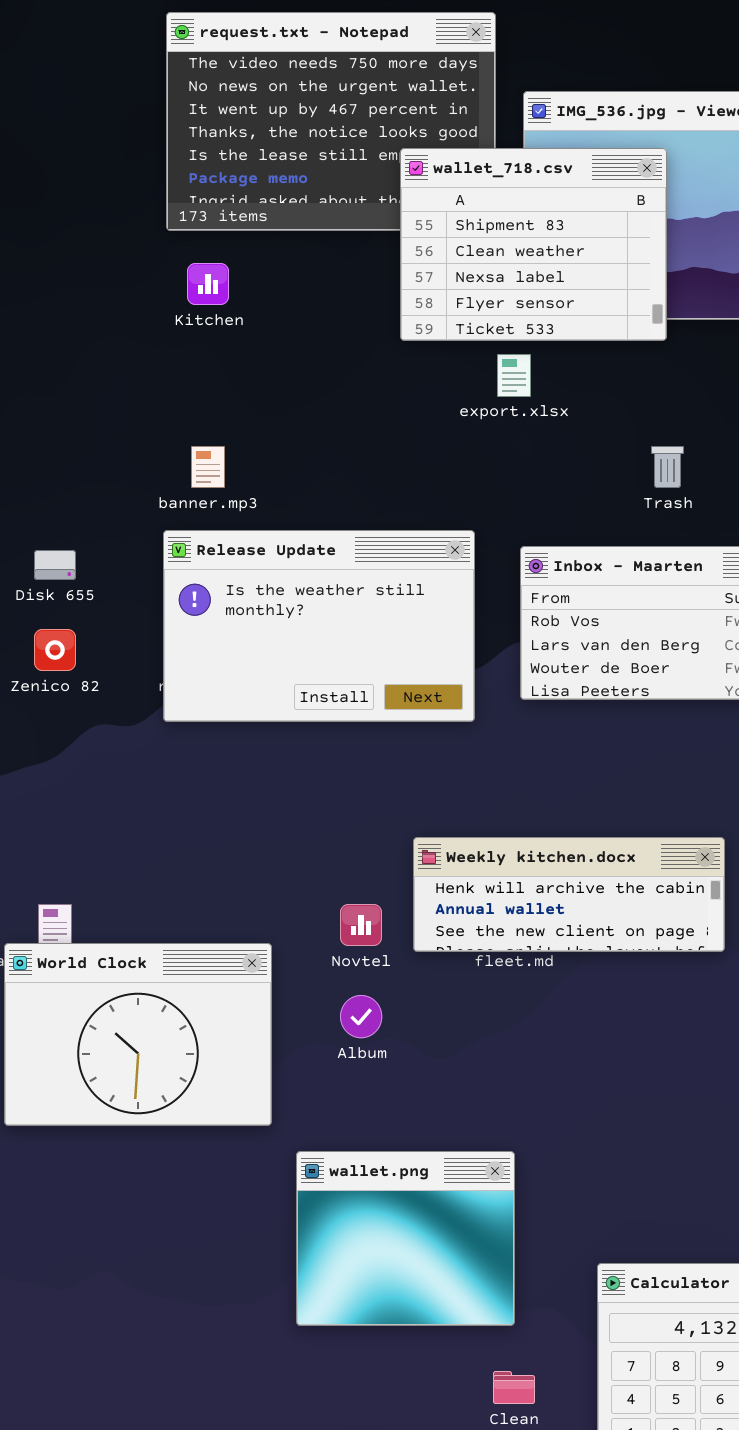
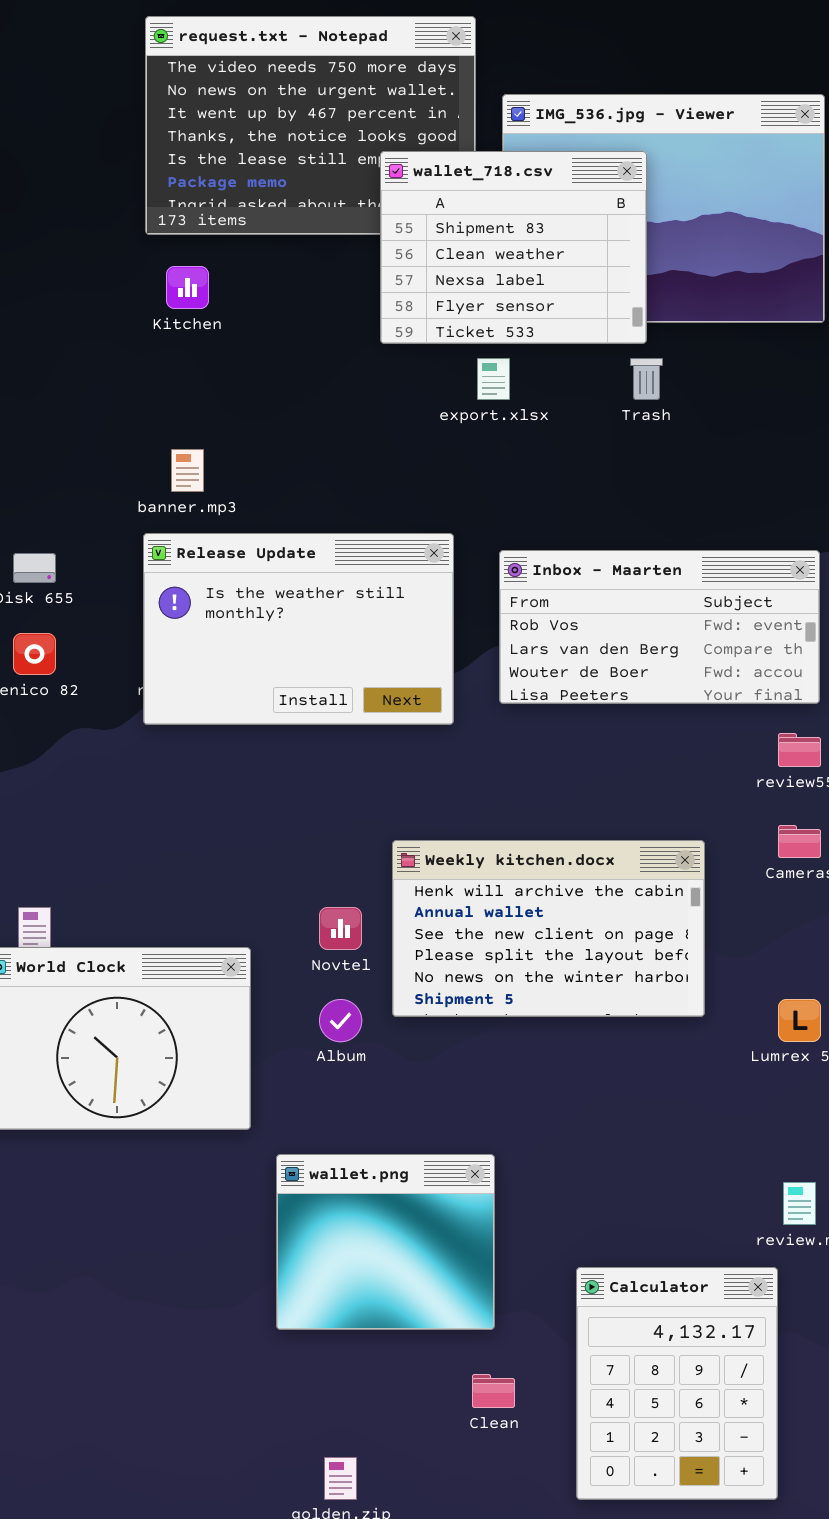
Trash: [651,446,684,488] -> [630,358,663,400], moved
Weekly kitchen.docx: [413,837,725,952] -> [392,840,705,1017], resized

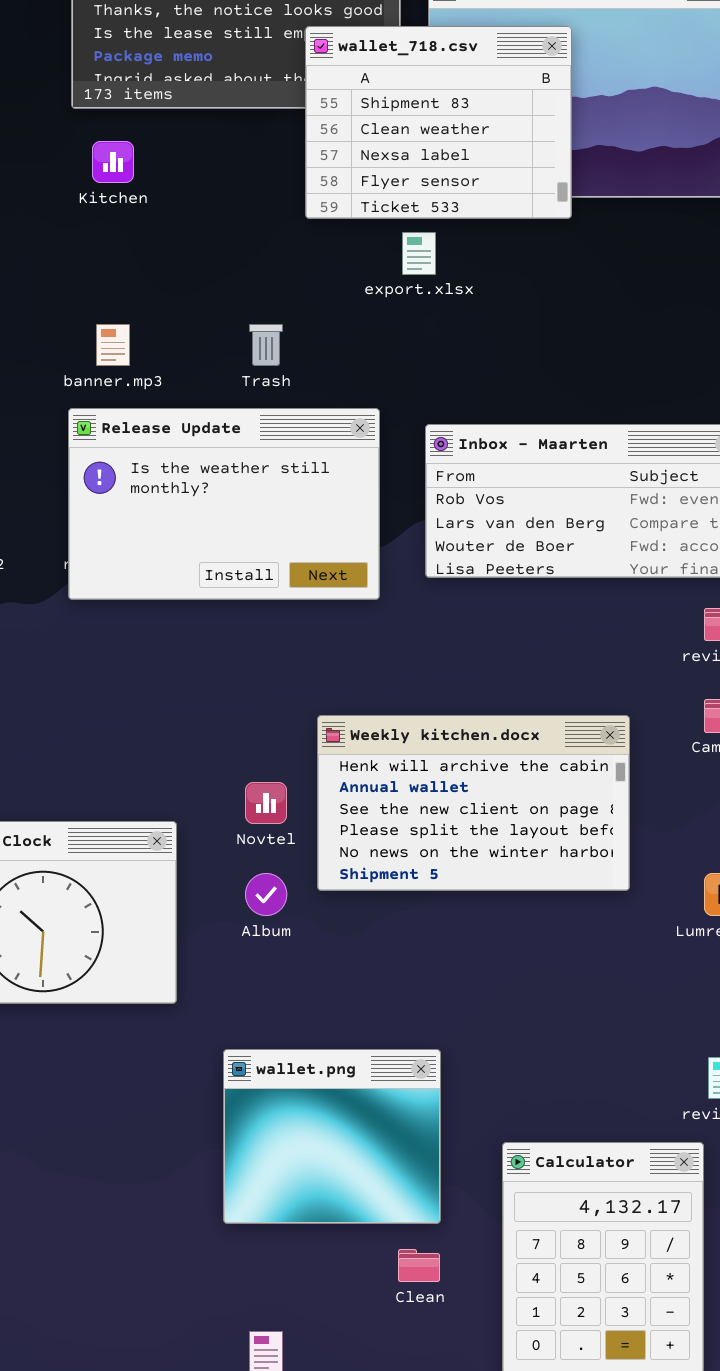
Trash: [630,358,663,400] -> [249,324,283,366], moved
wallet.png: [276,1154,495,1330] -> [223,1049,441,1224], moved

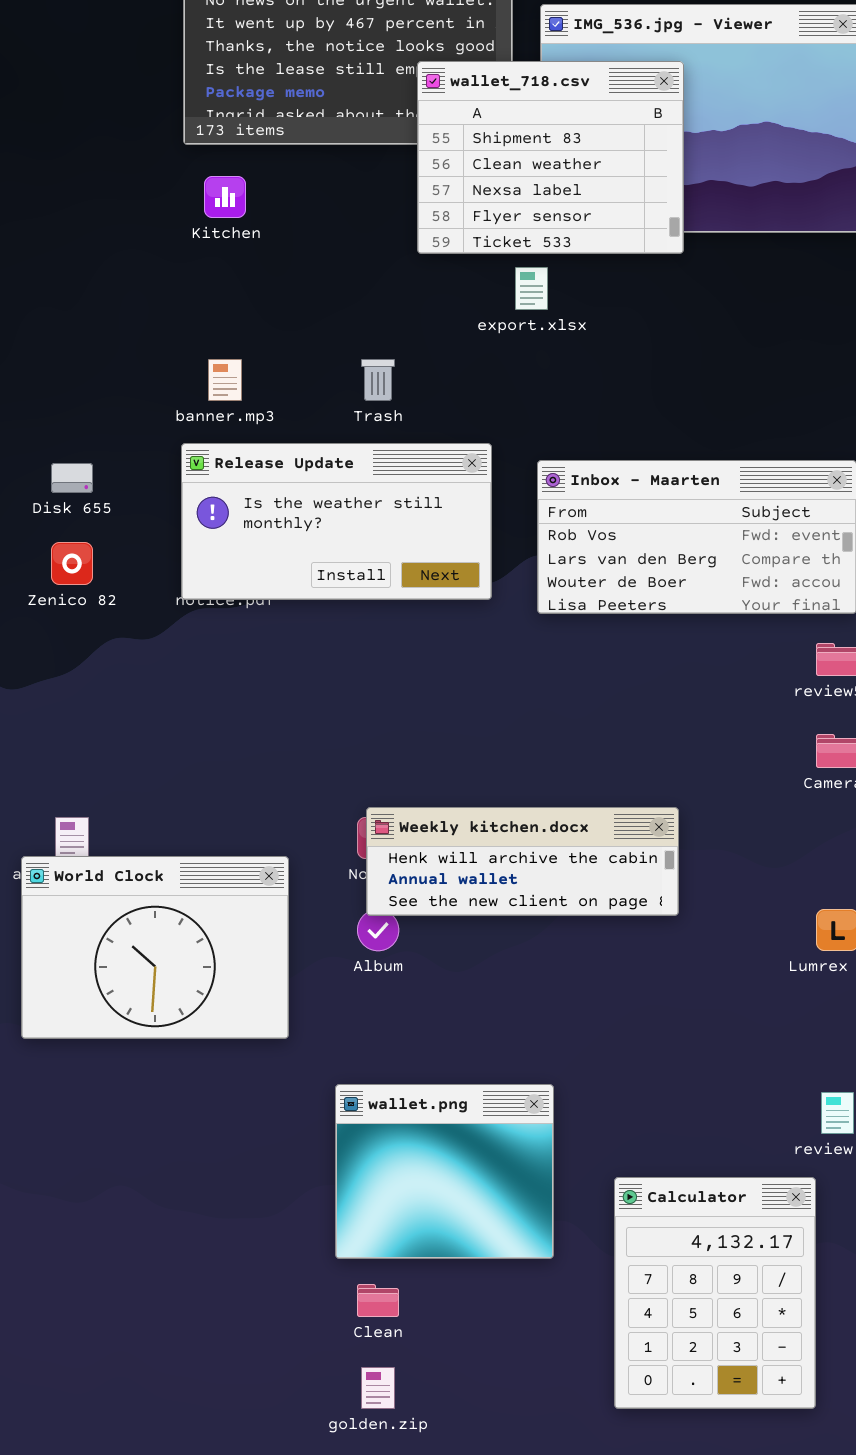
Release Update: [68,408,380,600] -> [181,443,492,600], resized
Weekly kitchen.docx: [317,715,630,891] -> [366,807,679,916], moved, resized
Clean: [398,1249,440,1282] -> [357,1284,399,1317], moved

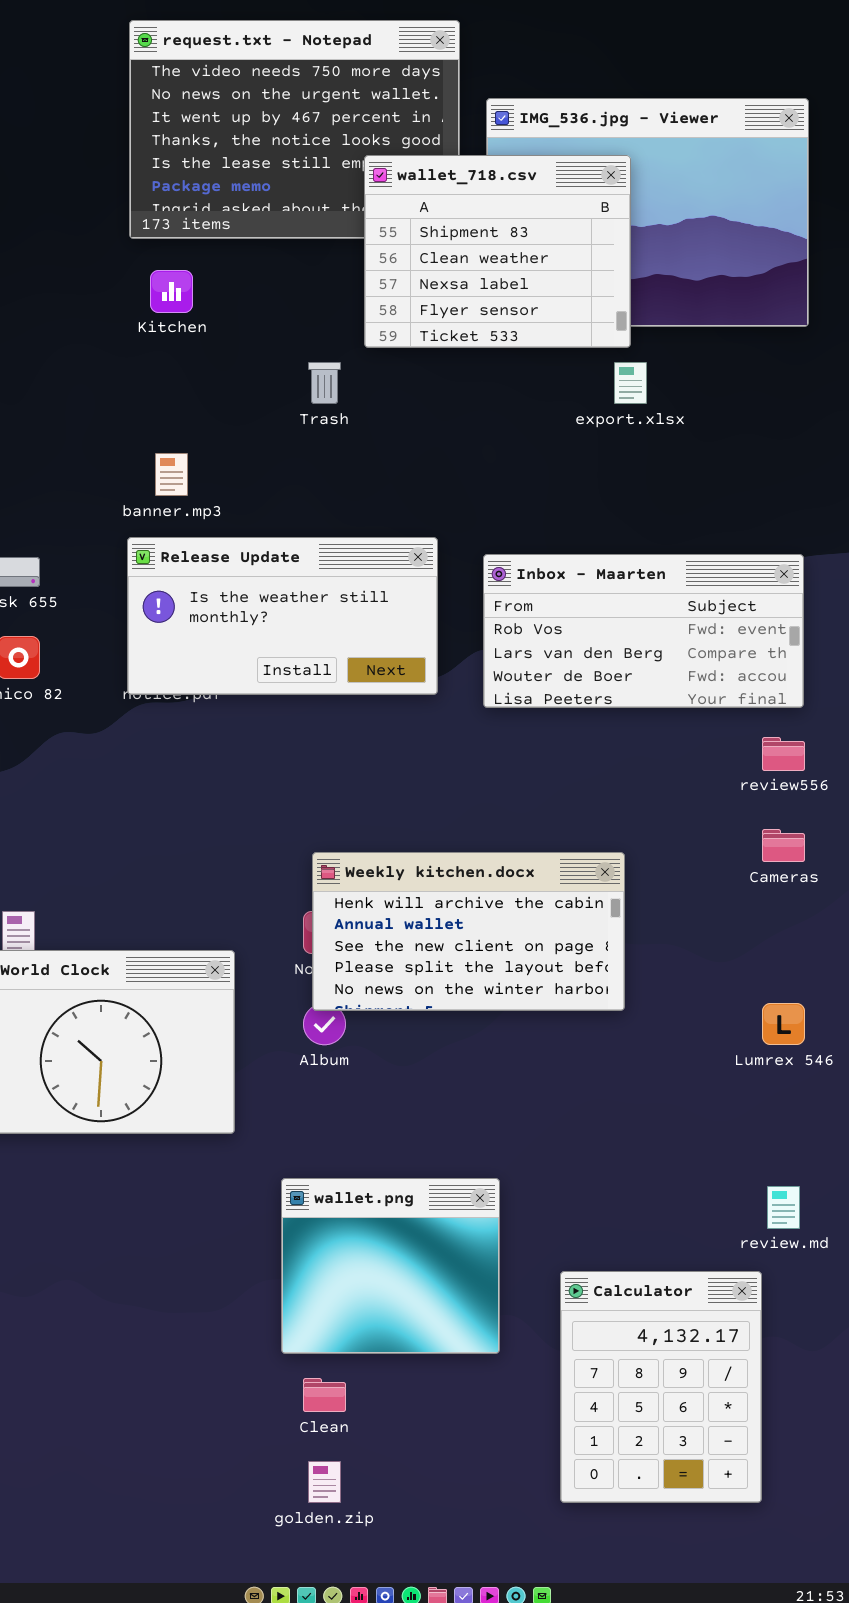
export.xlsx: [515,267,548,310] -> [614,362,647,404], moved
Trash: [361,359,395,401] -> [308,362,341,404], moved
Weekly kitchen.docx: [366,807,679,916] -> [312,852,625,1011], resized

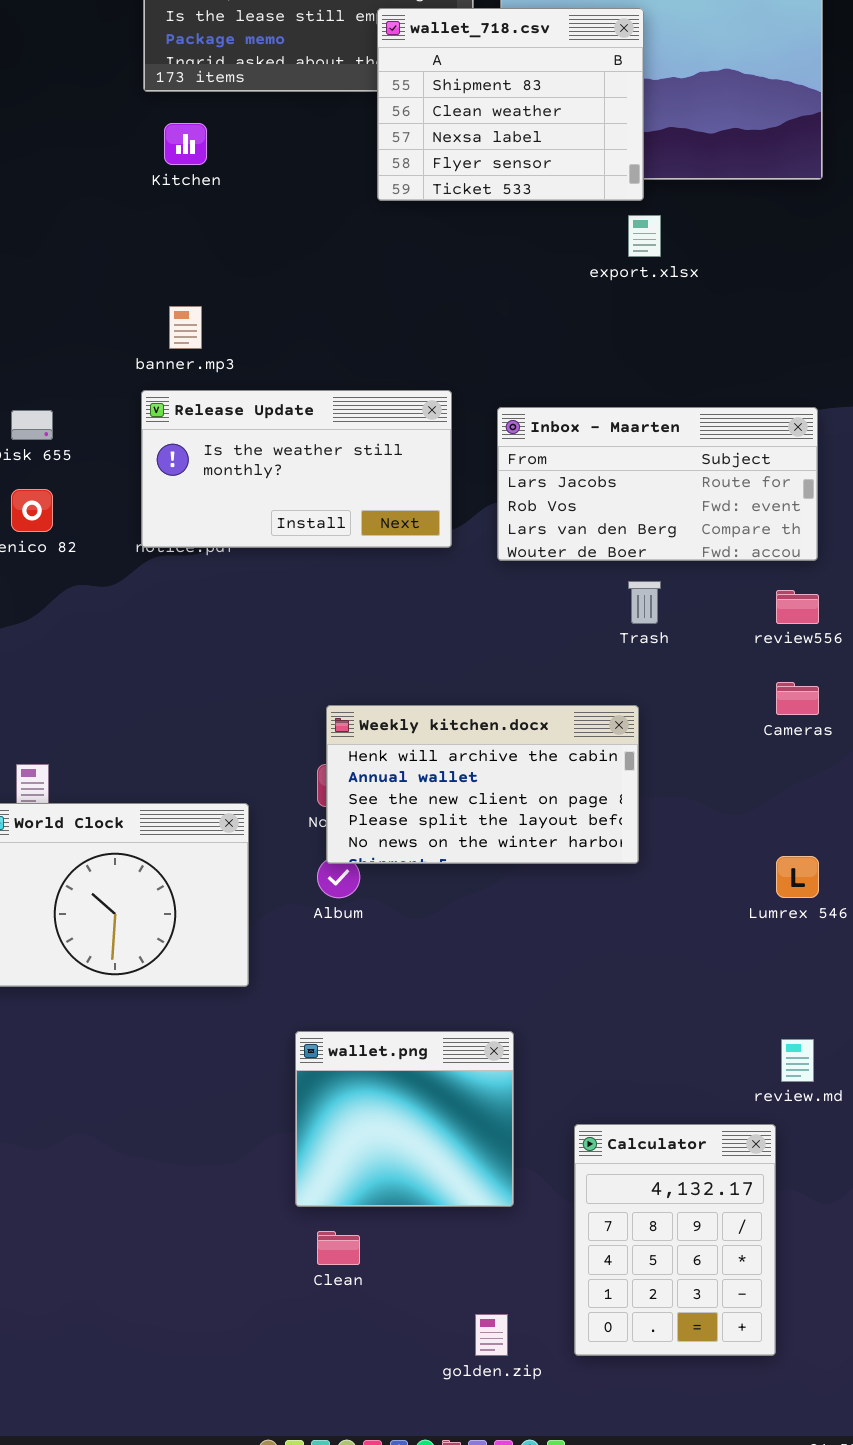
Trash: [308,362,341,404] -> [628,581,661,624], moved
Inbox - Maarten: [483,554,804,708] -> [497,407,818,561], scrolled up 1 row
golden.zip: [308,1461,341,1503] -> [475,1314,508,1356], moved

